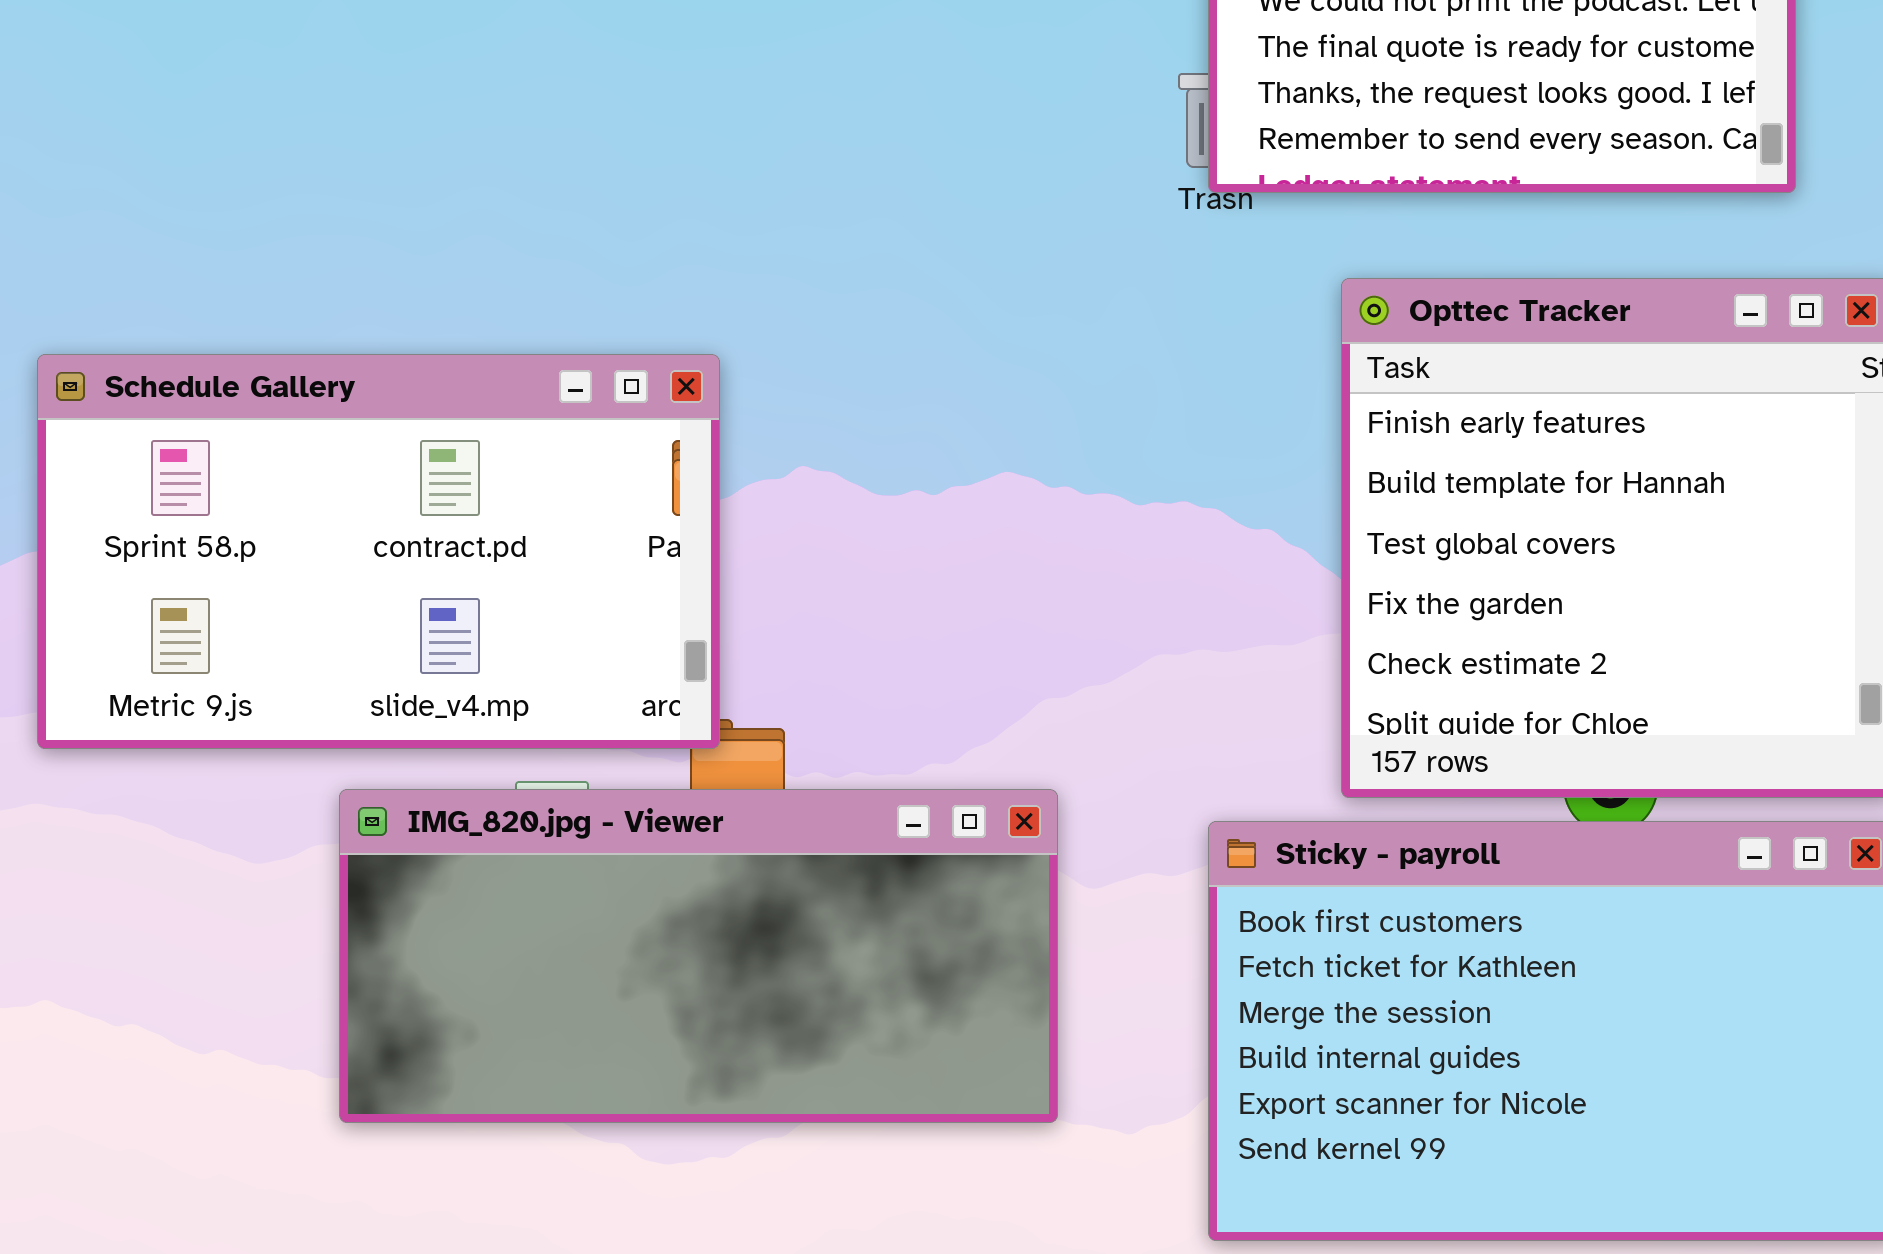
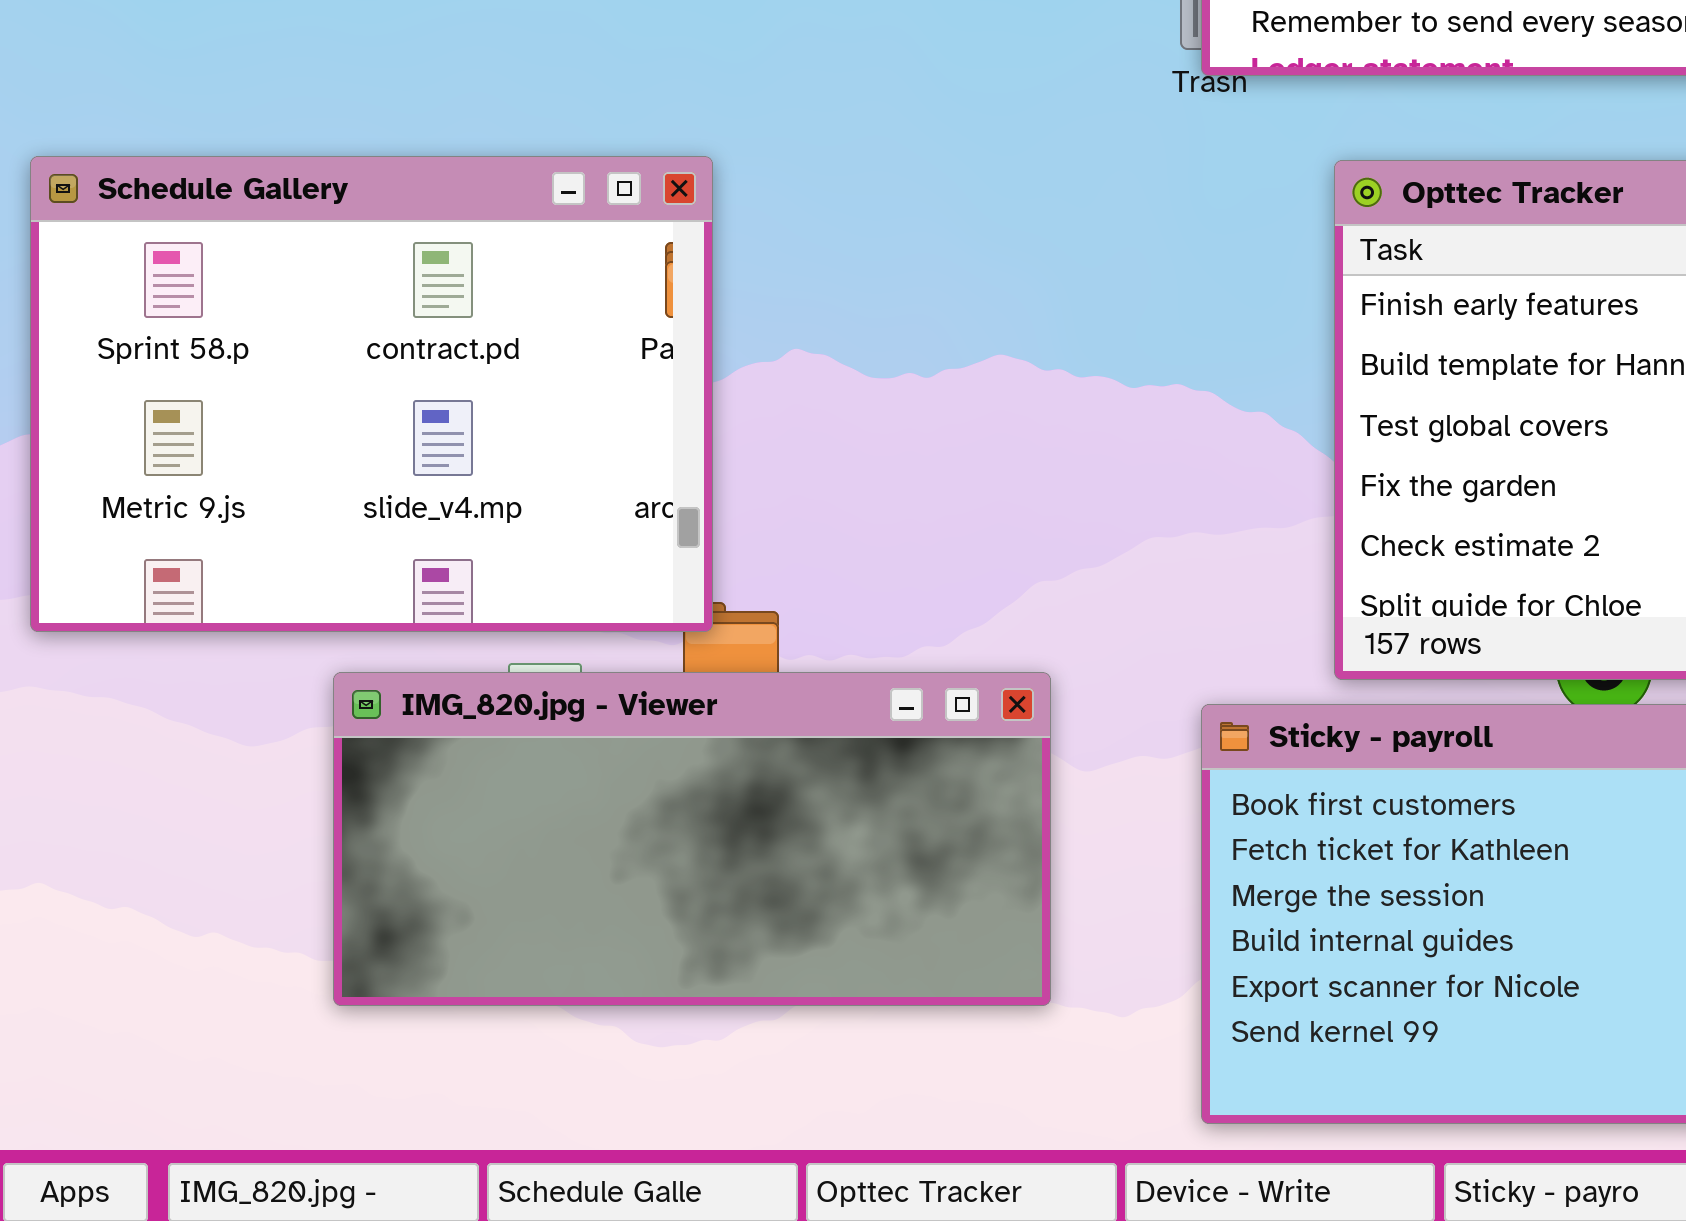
Schedule Gallery: [37,354,720,749] -> [30,156,713,632], resized

